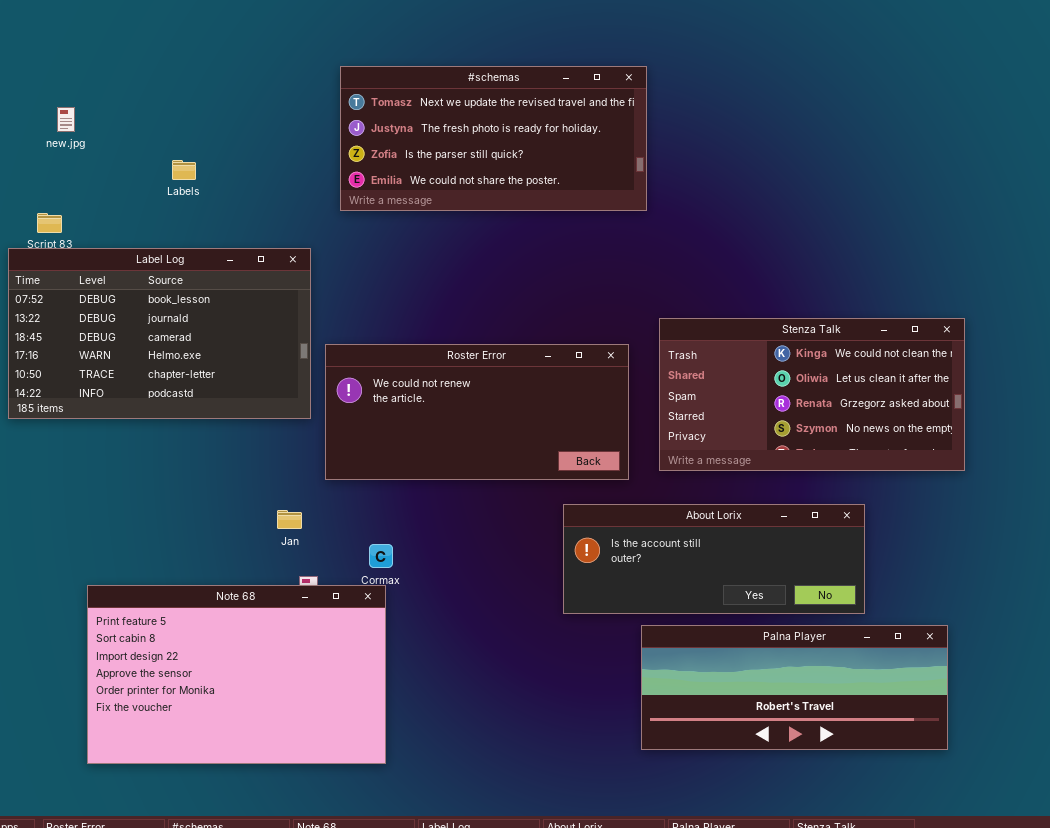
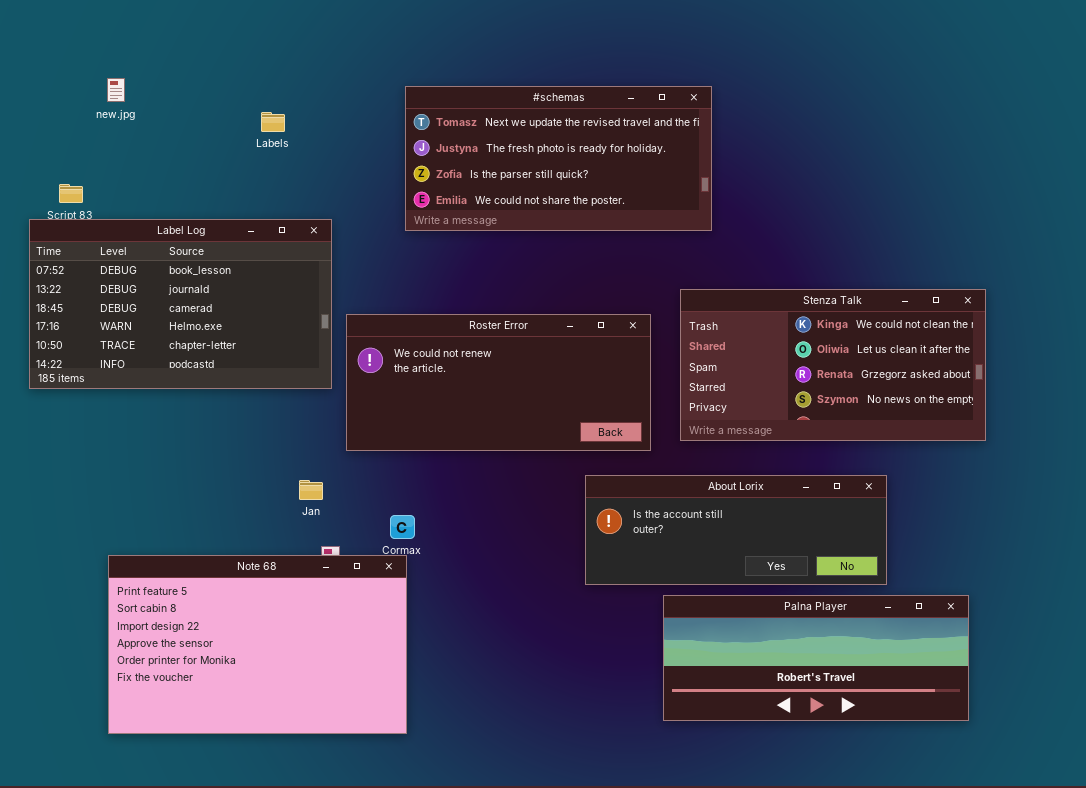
#schemas: [340,66,647,211] -> [405,86,712,231], moved
new.jpg: [57,107,75,132] -> [107,78,125,102], moved
Labels: [172,160,196,180] -> [261,112,285,132], moved

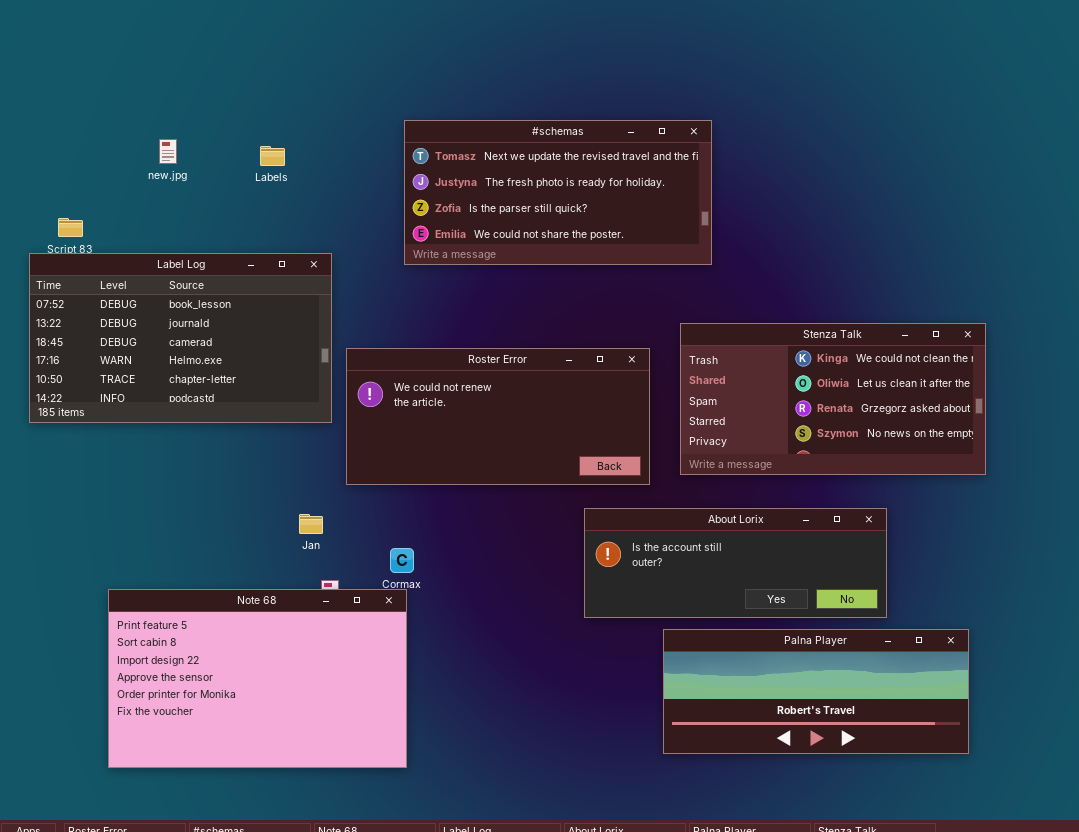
new.jpg: [107,78,125,102] -> [159,139,177,164], moved

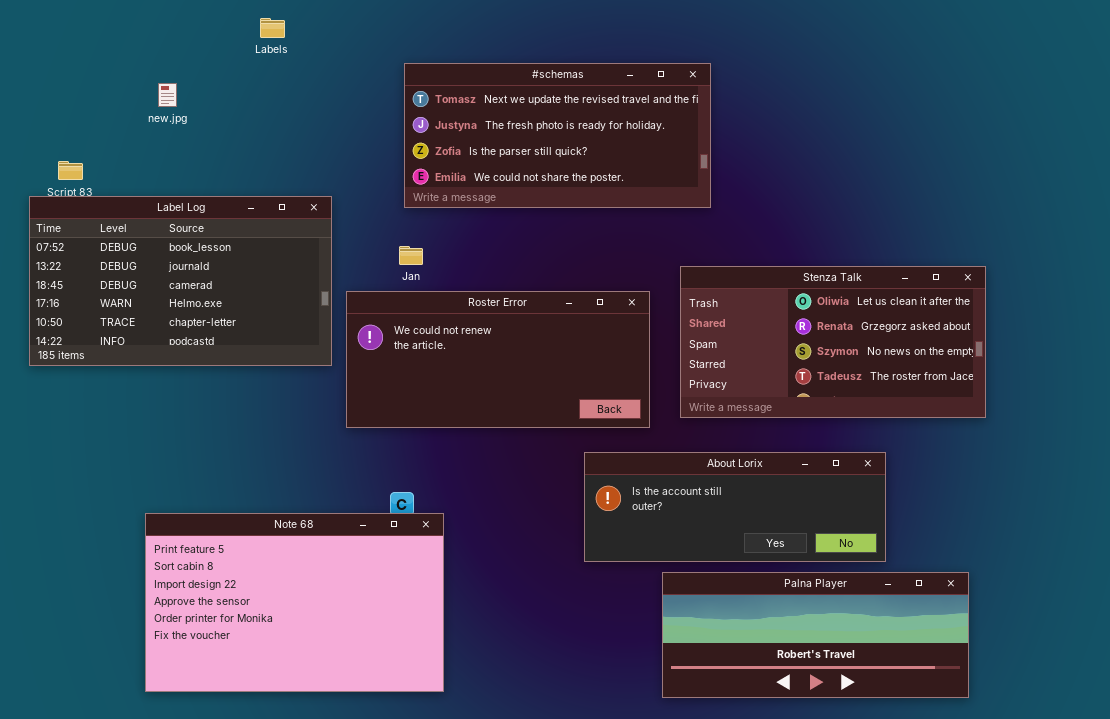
Labels: [260,146,285,166] -> [260,18,285,38], moved
Stenza Talk: [680,323,986,475] -> [680,266,986,418], scrolled down 1 row
Jan: [299,514,323,534] -> [399,246,423,265], moved
Note 68: [108,589,407,768] -> [145,513,444,692], moved

